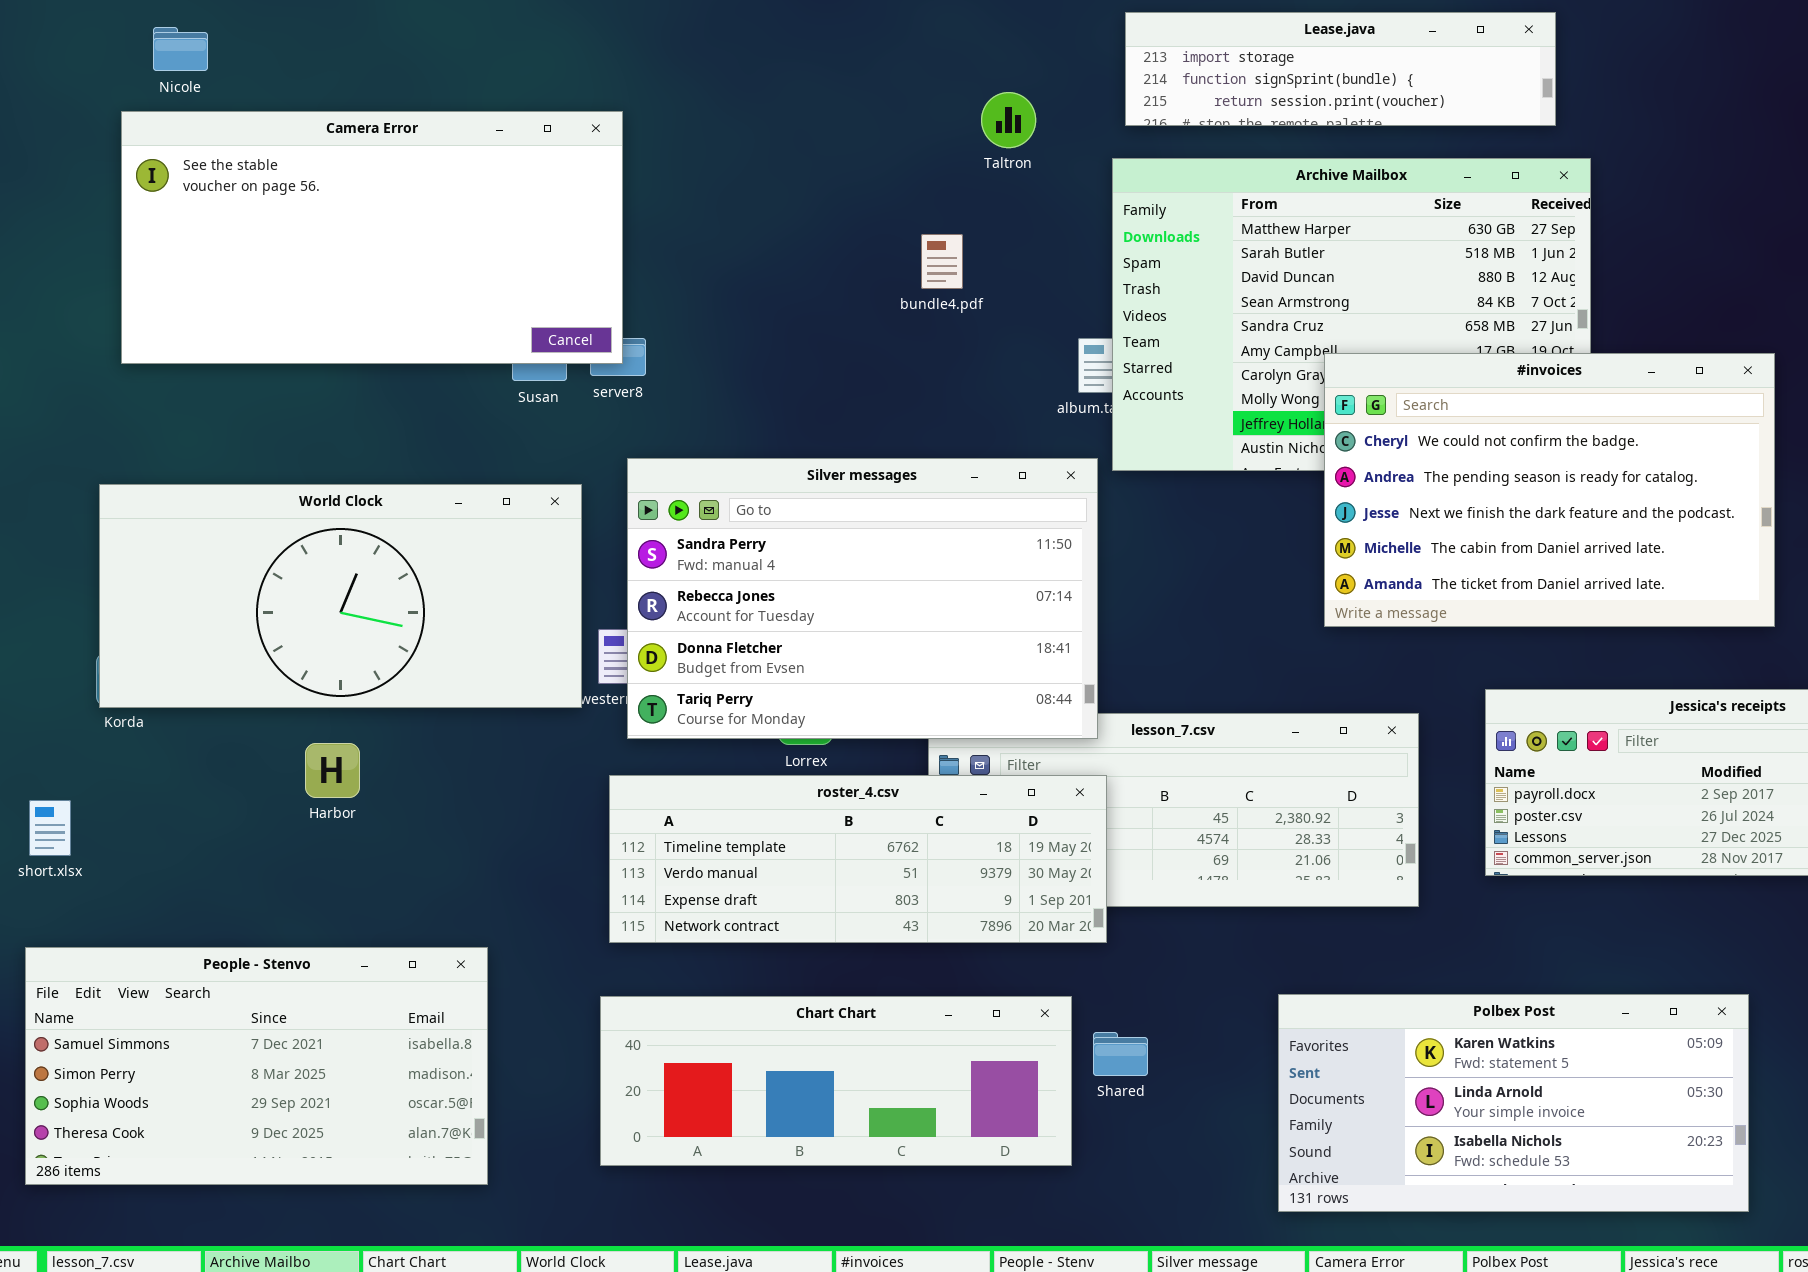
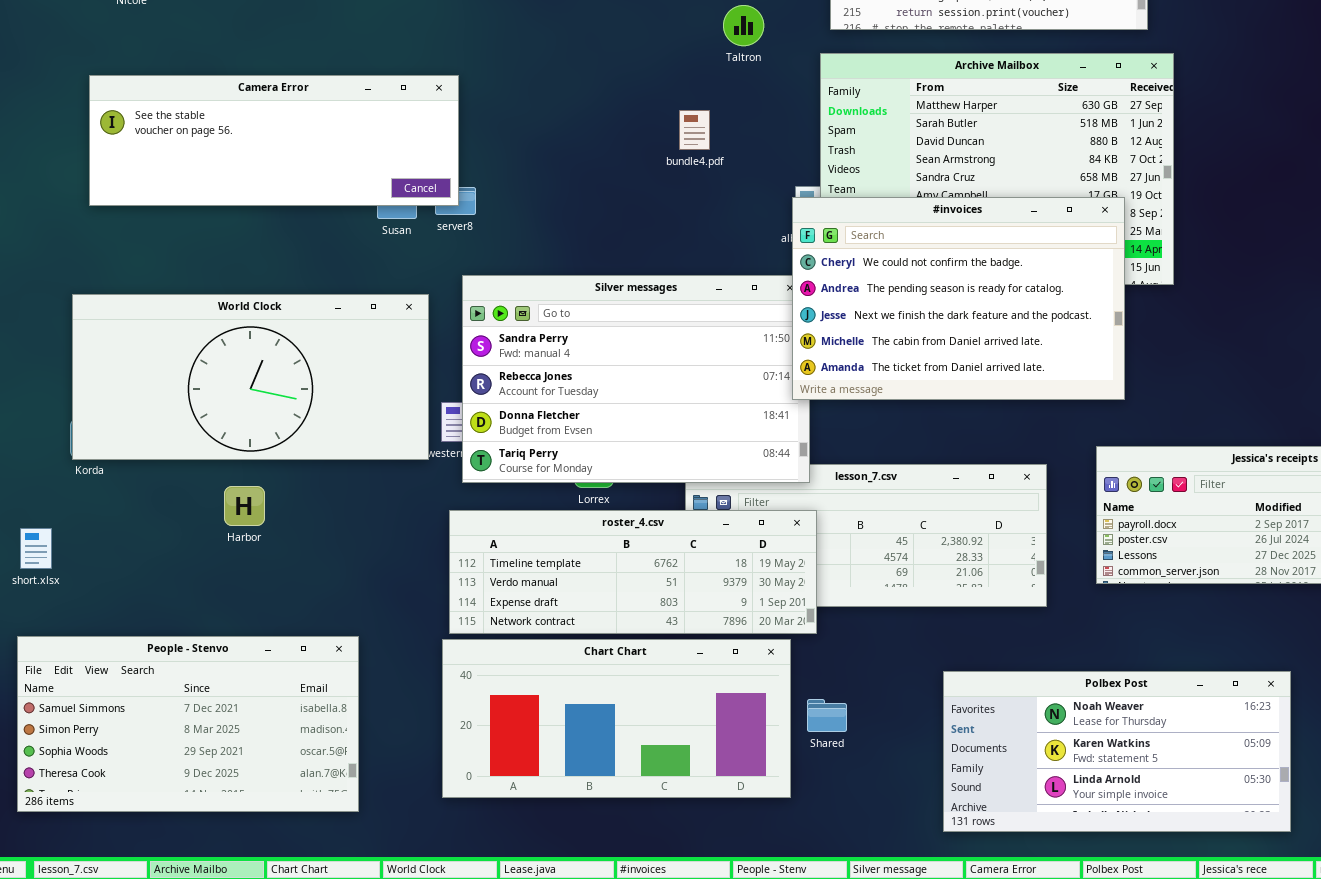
Camera Error: [121,111,623,364] -> [89,75,459,206], resized
#invoices: [1324,353,1775,627] -> [792,197,1125,400], moved
Polbex Post: [1278,994,1749,1212] -> [943,671,1291,832], scrolled up 1 row
Chart Chart: [600,996,1072,1166] -> [442,639,791,798], resized

